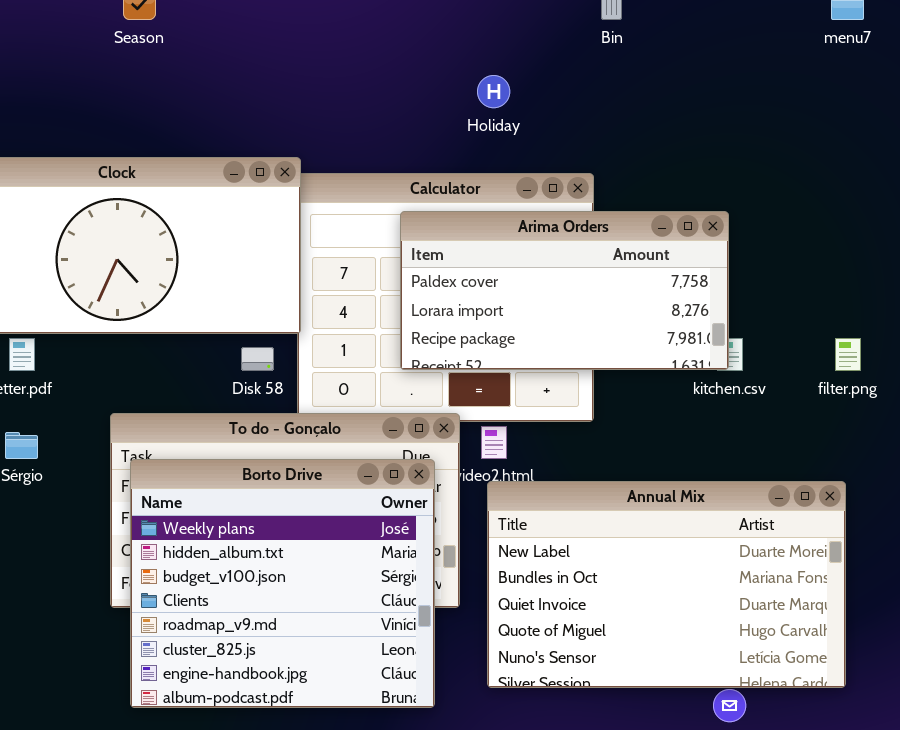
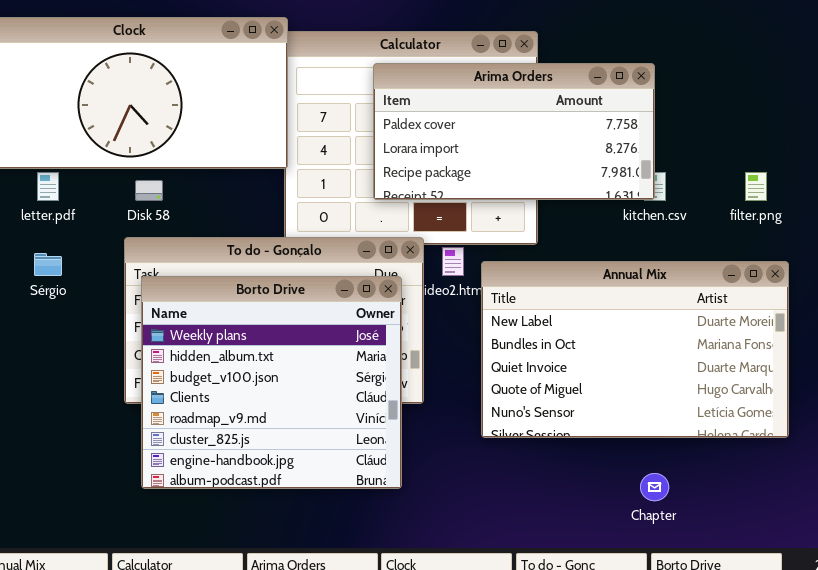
Disk 58: [241,347,274,371] -> [135,180,163,201], moved
Annual Mix: [487,481,846,688] -> [481,261,789,438], moved

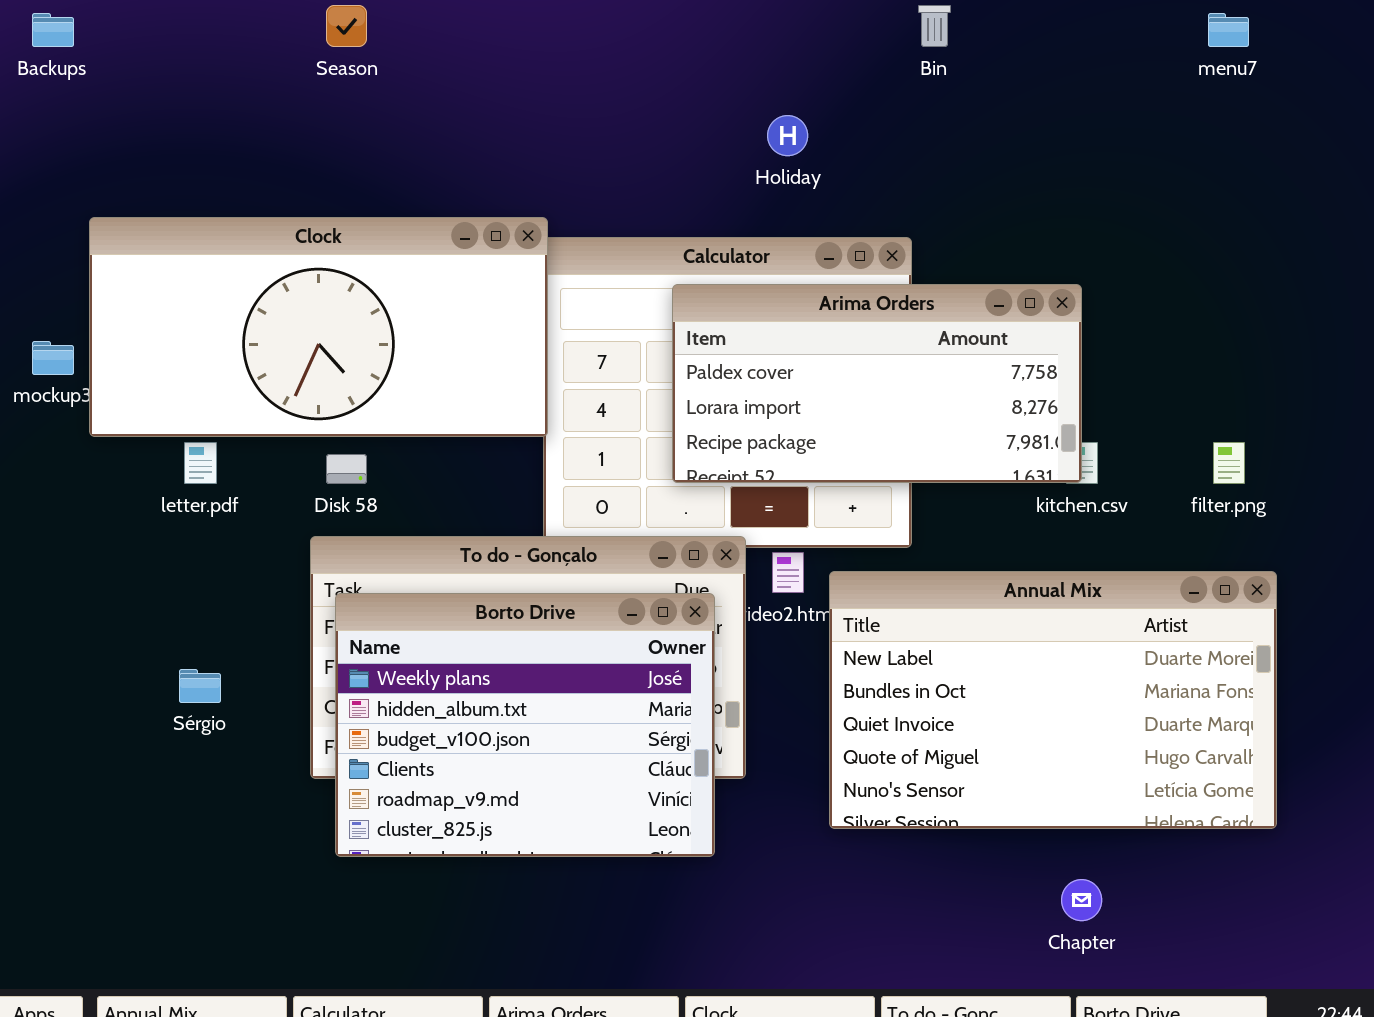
Sérgio: [34,253,62,276] -> [179,669,221,703], moved
Borto Drive: [141,276,402,489] -> [335,593,715,857], resized

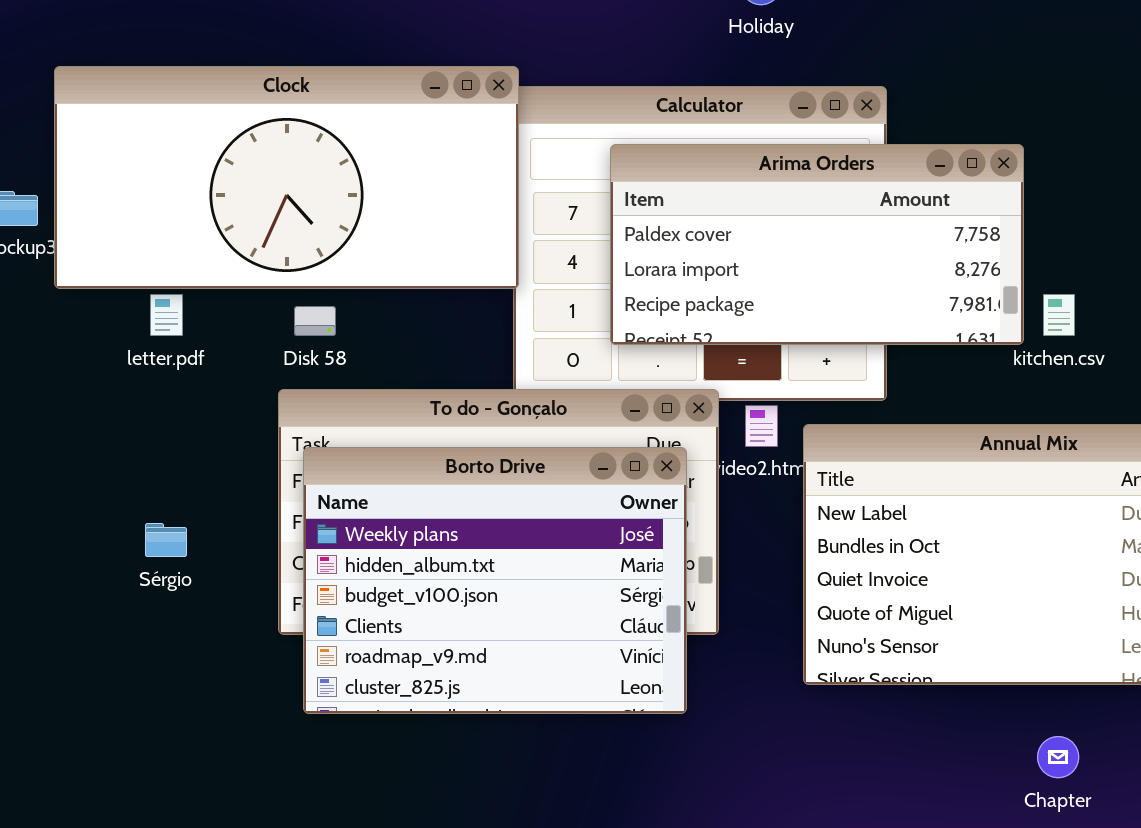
Arima Orders: [672,284,1082,483] -> [610,144,1024,345], moved

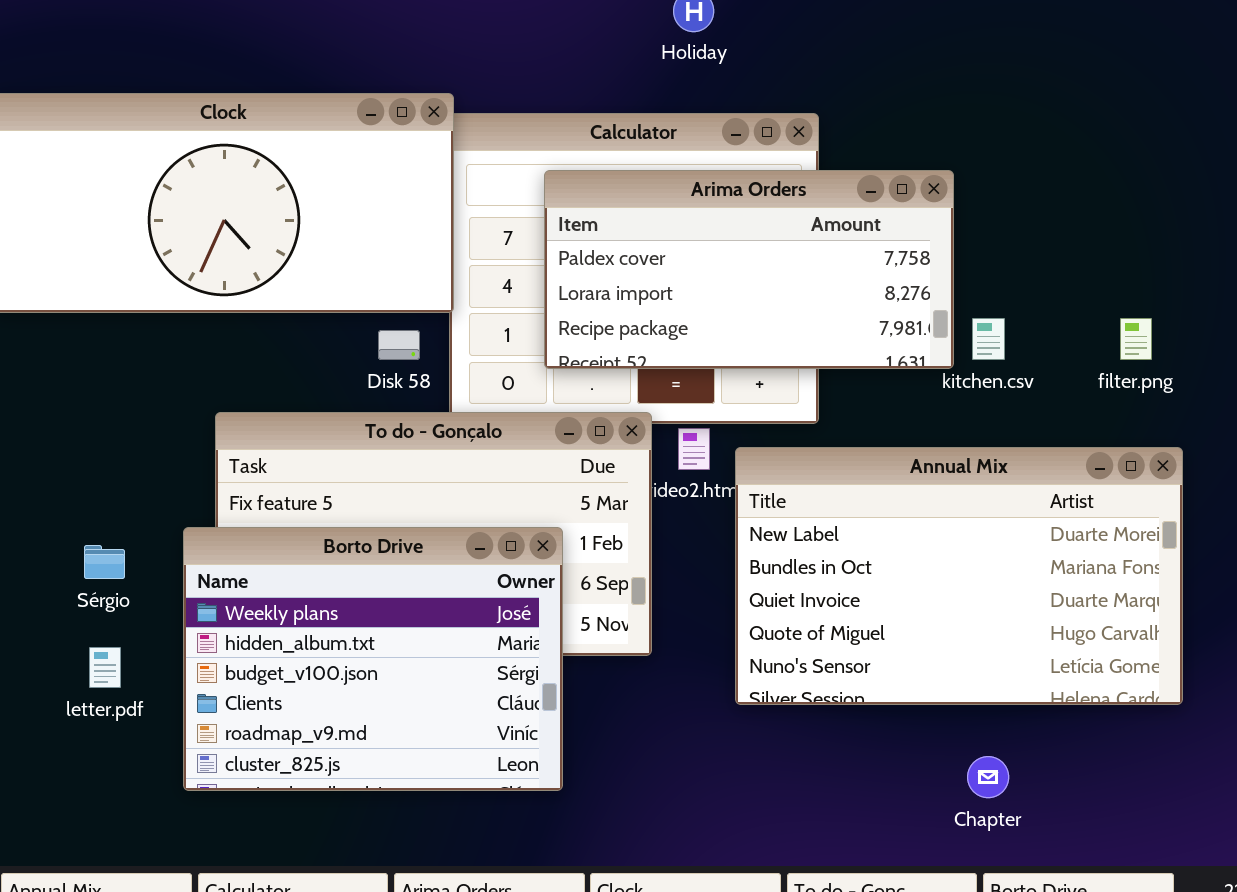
letter.pdf: [150,294,183,336] -> [89,647,121,688], moved
Disk 58: [294,306,336,336] -> [378,330,420,360], moved
Borto Drive: [303,447,687,714] -> [183,527,563,791], moved

